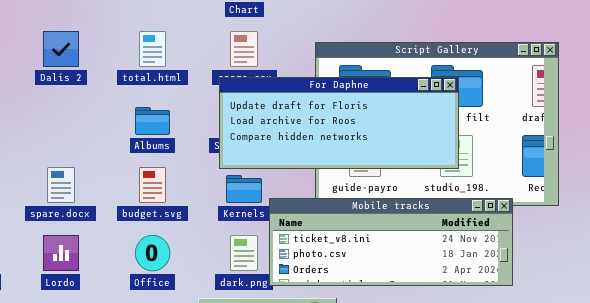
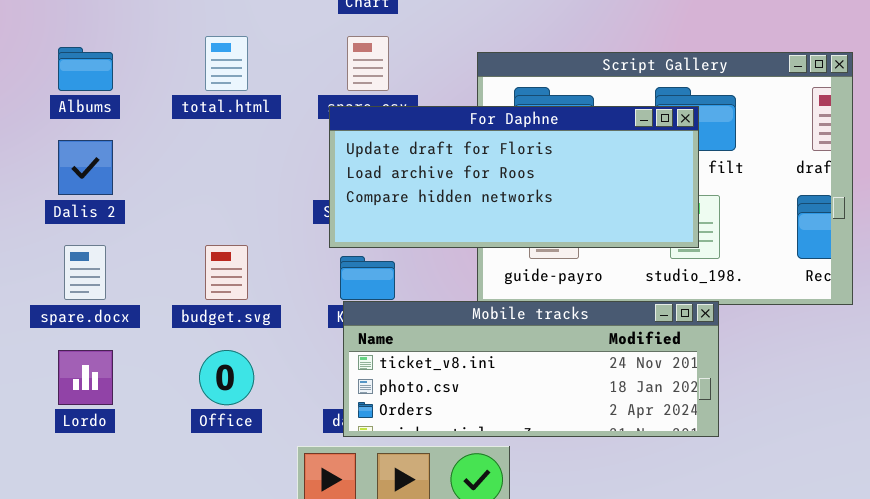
Dalis 2: [43,31,79,67] -> [58,140,113,195], moved
Albums: [135,107,170,135] -> [58,47,113,91], moved
Mobile tracks: [269,198,513,286] -> [343,301,719,437], moved

